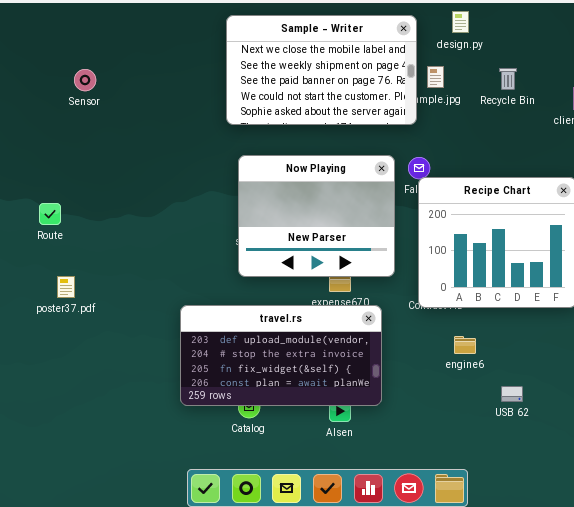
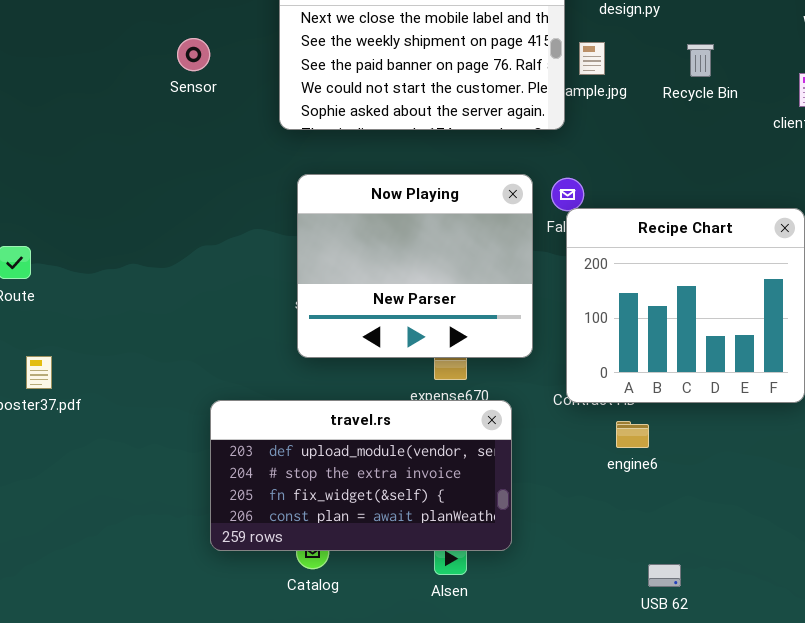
Sensor: [74,69,96,91] -> [177,38,210,71], moved
engine6: [454,336,476,354] -> [616,421,649,448], moved
USB 62: [501,386,523,402] -> [648,564,681,587], moved

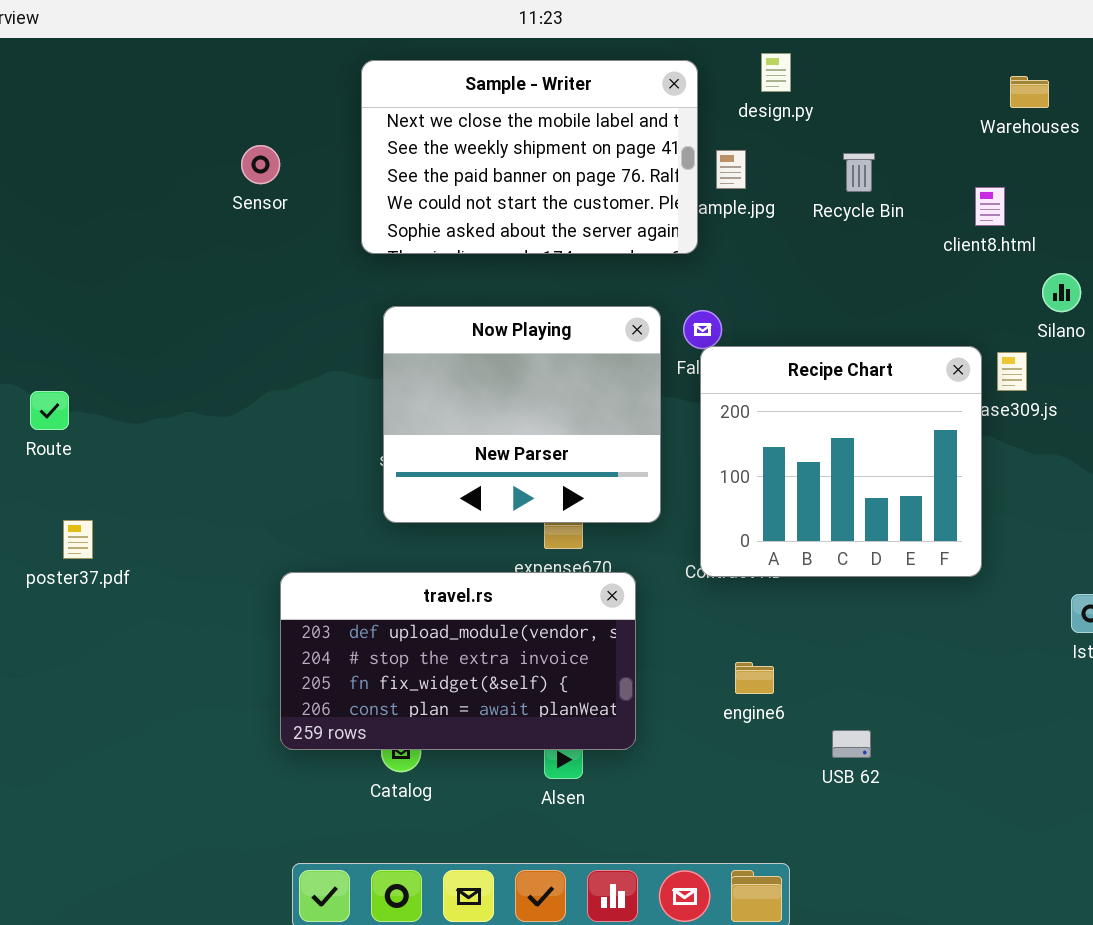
engine6: [616,421,649,448] -> [735,662,774,694], moved
USB 62: [648,564,681,587] -> [832,730,871,758], moved

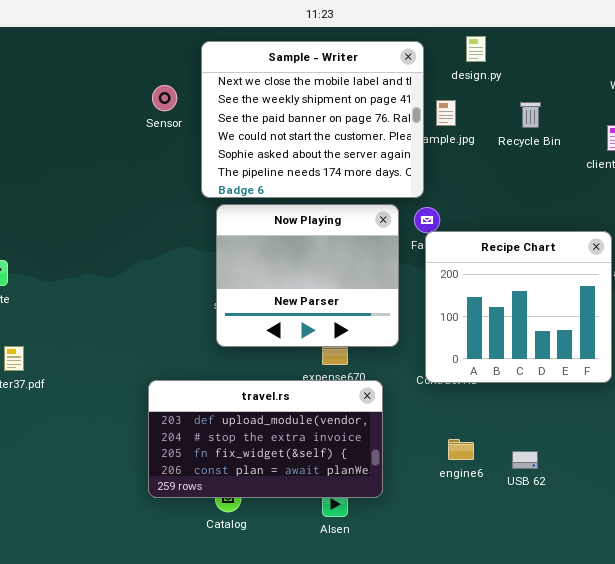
Sample - Writer: [361,60,698,254] -> [201,41,424,198], resized
Sensor: [241,145,280,184] -> [152,85,177,111], moved
USB 62: [832,730,871,758] -> [512,451,538,469], moved

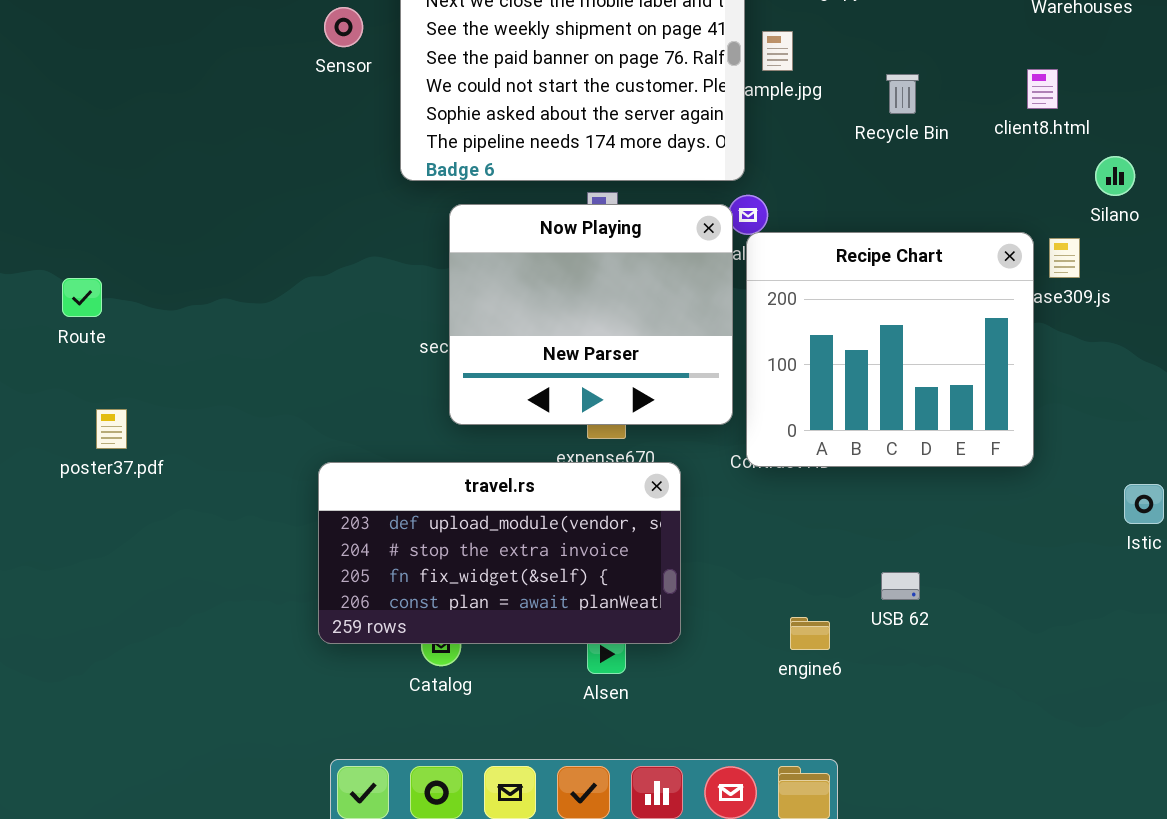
Recycle Bin: [520,102,541,128] -> [886,74,919,114], moved
Now Playing: [216,204,399,347] -> [449,204,733,425], moved
engine6: [448,439,474,460] -> [790,617,830,650], moved

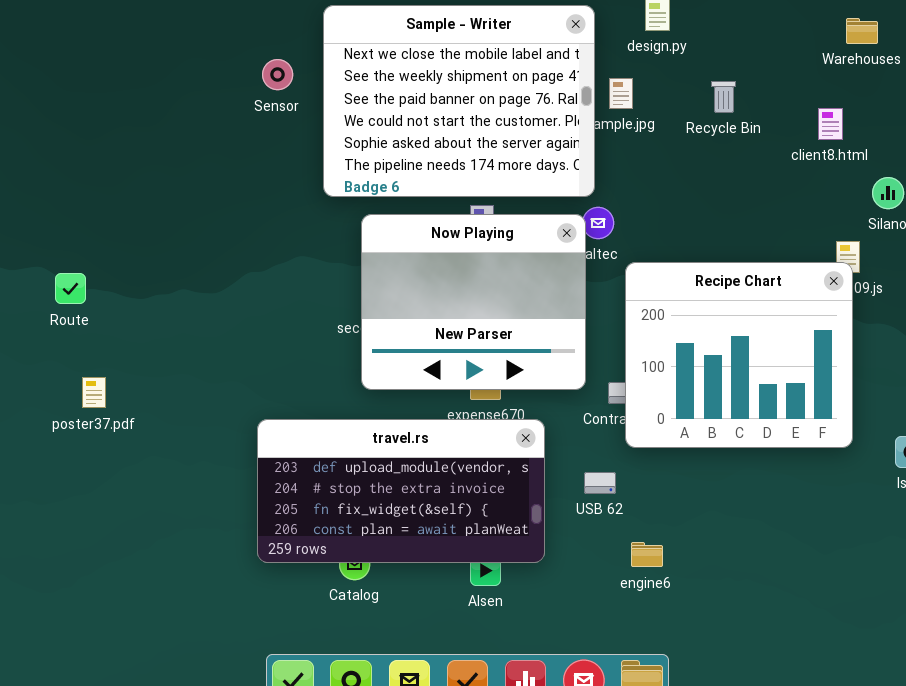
Recycle Bin: [886,74,919,114] -> [711,81,736,113], moved
Recipe Chart: [746,232,1034,467] -> [625,262,853,448], moved
USB 62: [881,572,920,600] -> [584,472,616,494], moved

